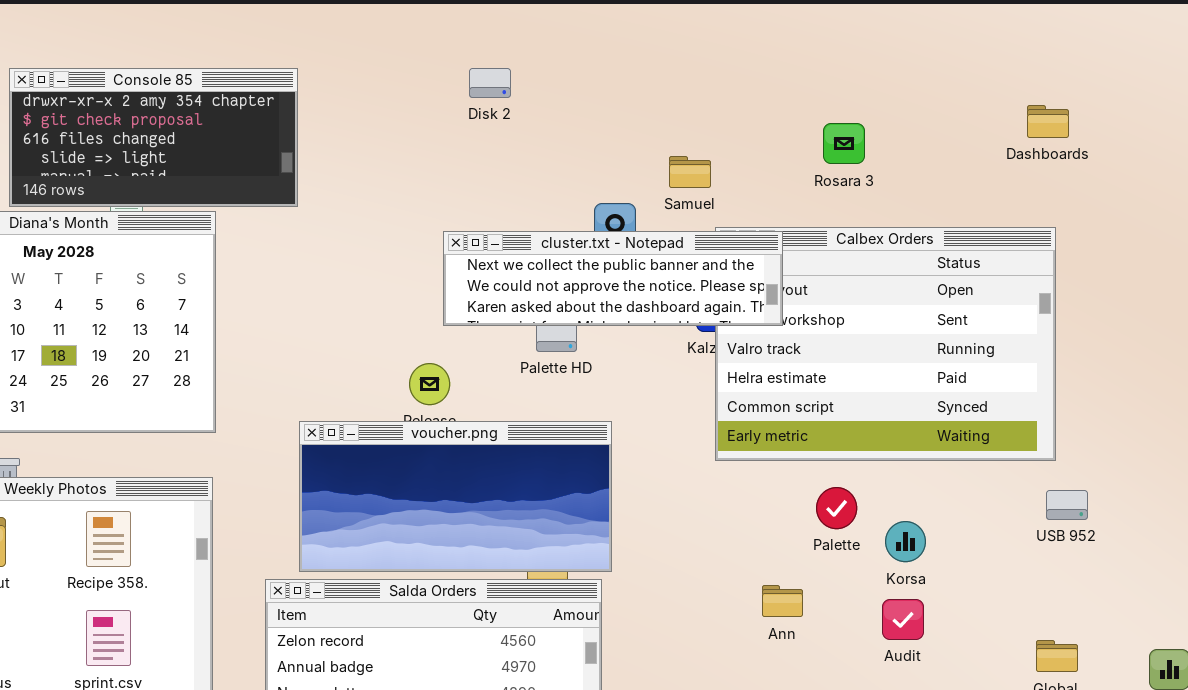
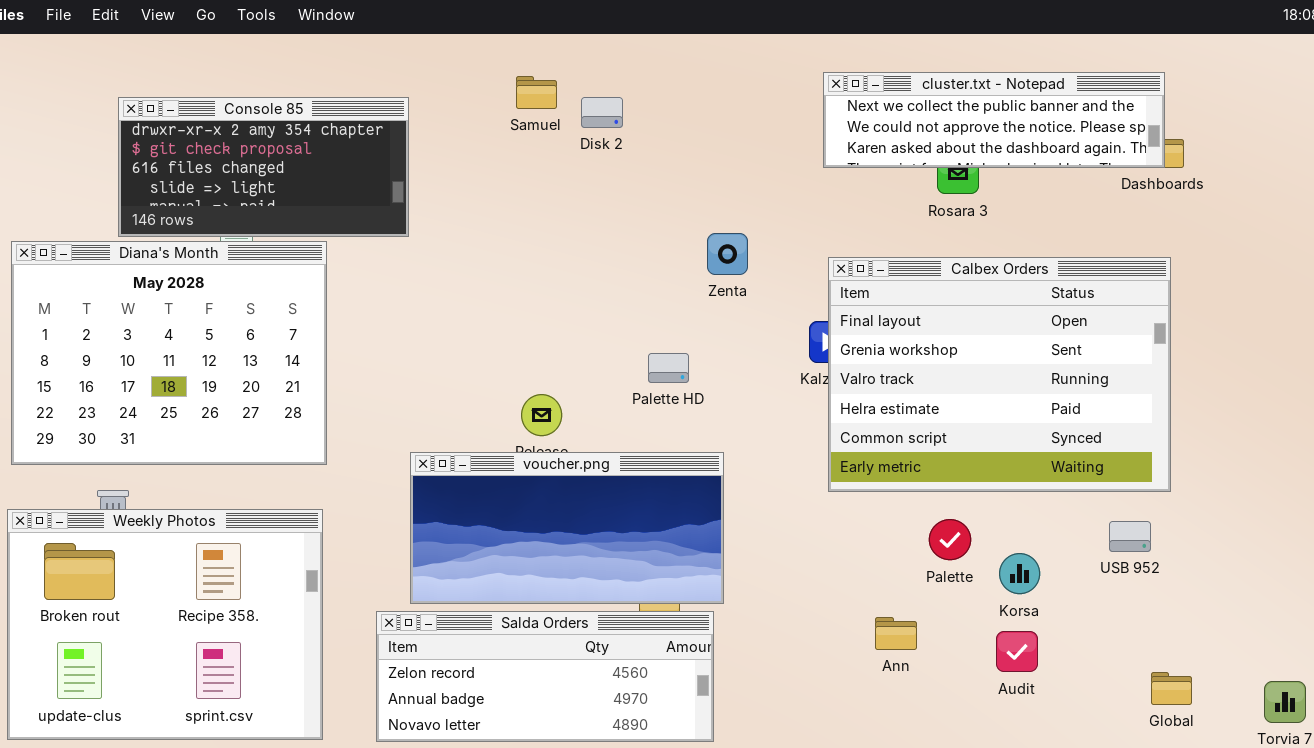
Samuel: [669,156,711,188] -> [516,76,557,109], moved
cluster.txt - Notepad: [443,231,783,326] -> [823,72,1165,168], moved
USB 952: [1046,490,1088,520] -> [1109,521,1151,552], moved

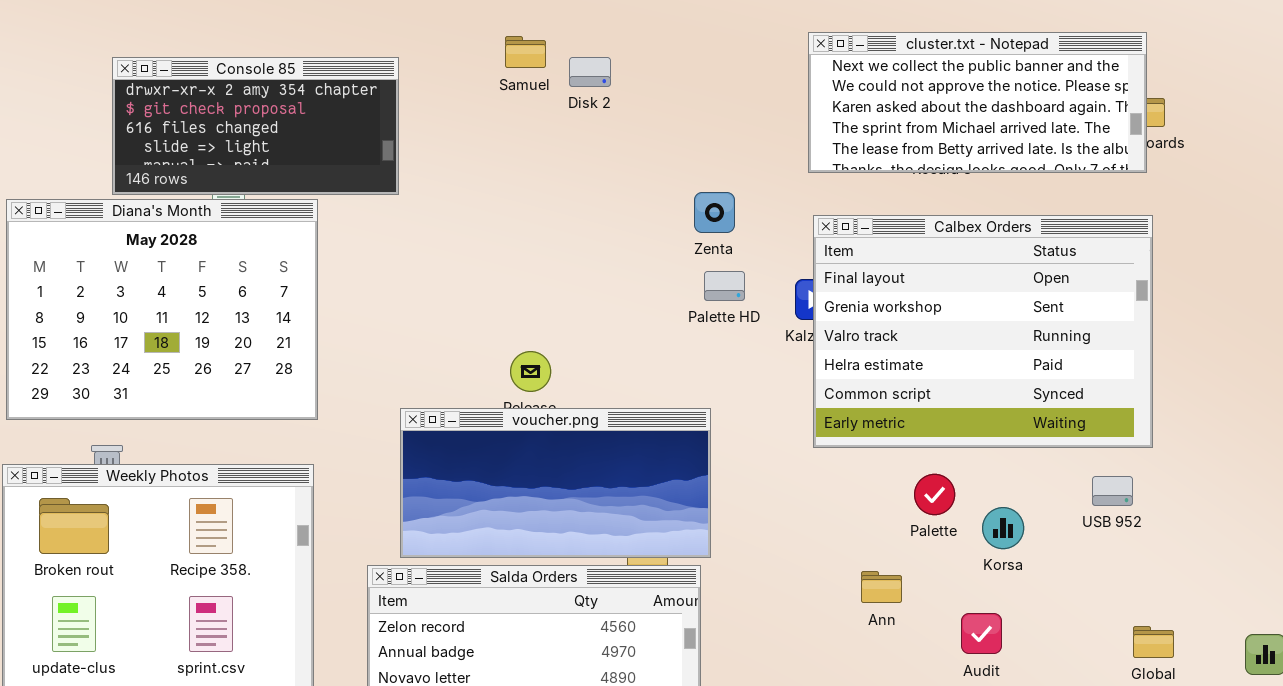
cluster.txt - Notepad: [823,72,1165,168] -> [808,32,1147,173], resized
Palette HD: [648,353,689,383] -> [704,271,745,301], moved
Audit: [996,631,1038,672] -> [961,613,1002,654], moved

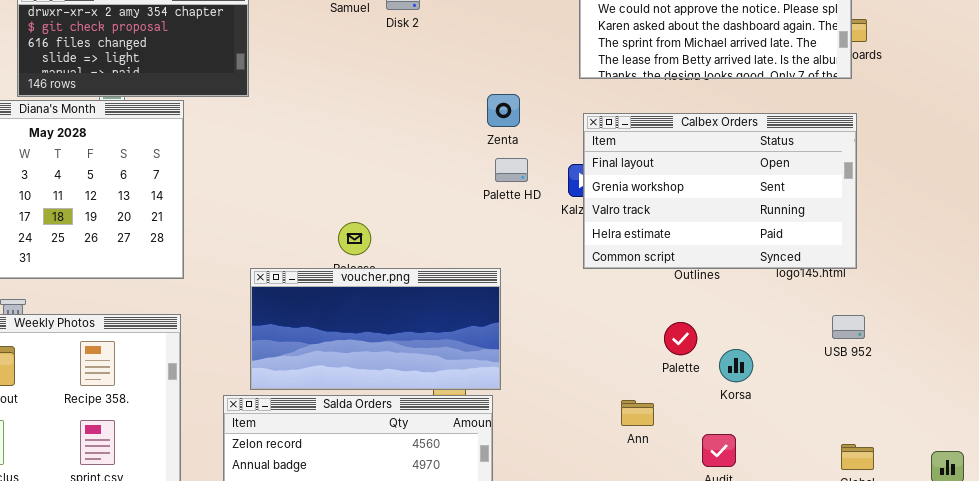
Calbex Orders: [813,215,1153,448] -> [583,113,857,269], resized
USB 952: [1092,476,1133,506] -> [832,315,865,339], moved

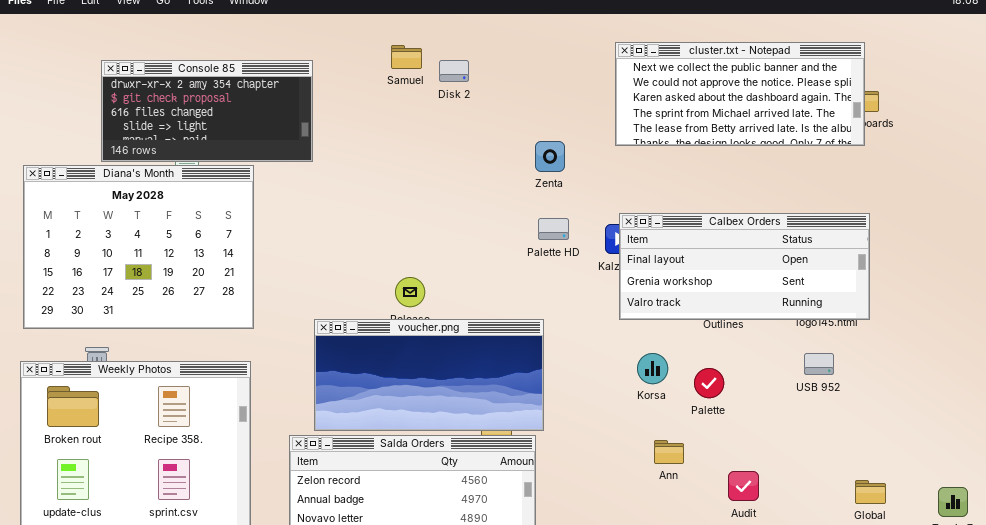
Zenta: [487,94,520,127] -> [535,141,565,172], moved
Calbex Orders: [583,113,857,269] -> [619,213,870,320], resized
USB 952: [832,315,865,339] -> [804,353,834,375], moved
Korsa: [719,349,753,382] -> [637,353,668,384], moved

